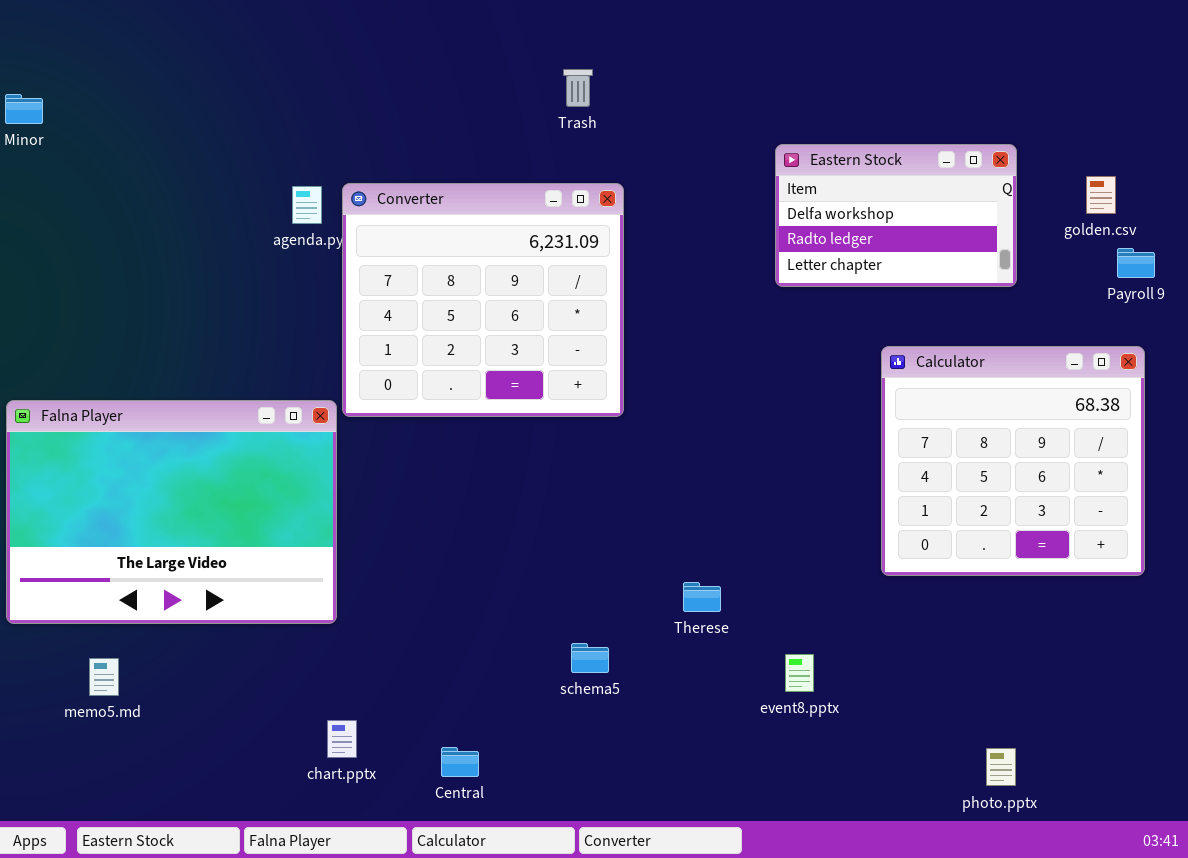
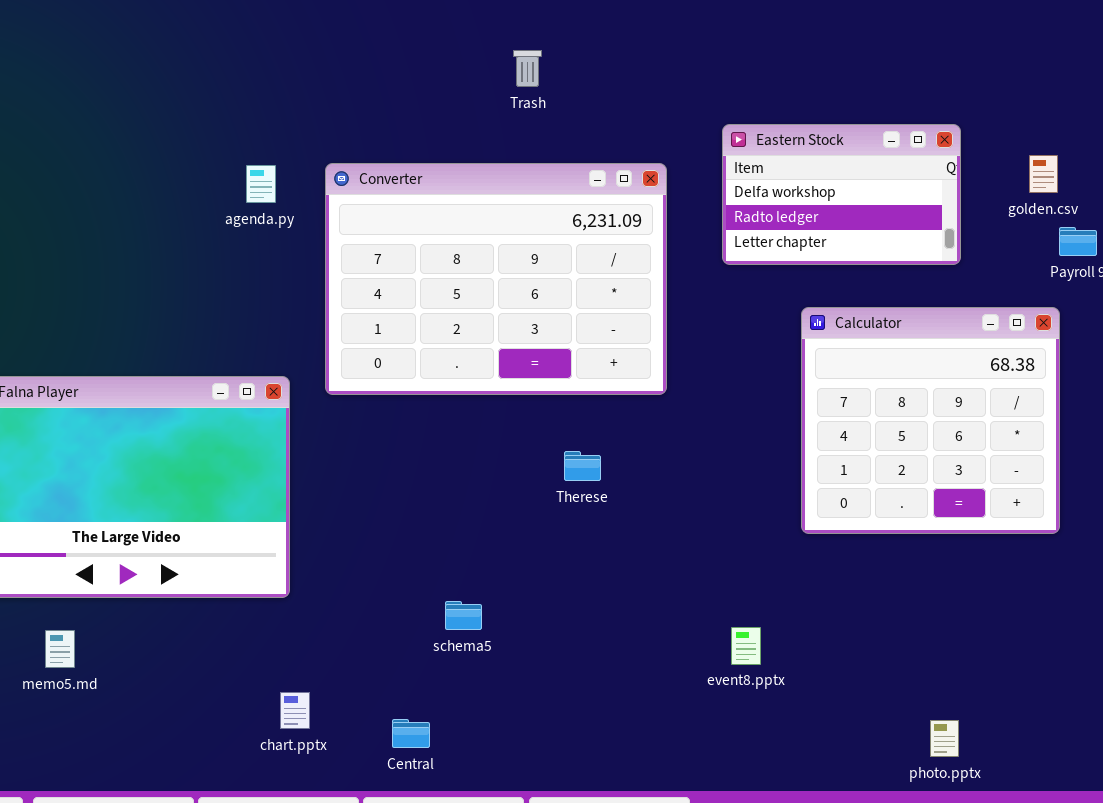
Converter: [342,183,624,417] -> [325,163,667,395], moved, resized
Calculator: [881,346,1145,576] -> [801,307,1060,534], moved
Therese: [683,582,721,612] -> [564,451,601,481], moved
schema5: [571,643,609,673] -> [445,601,482,630], moved

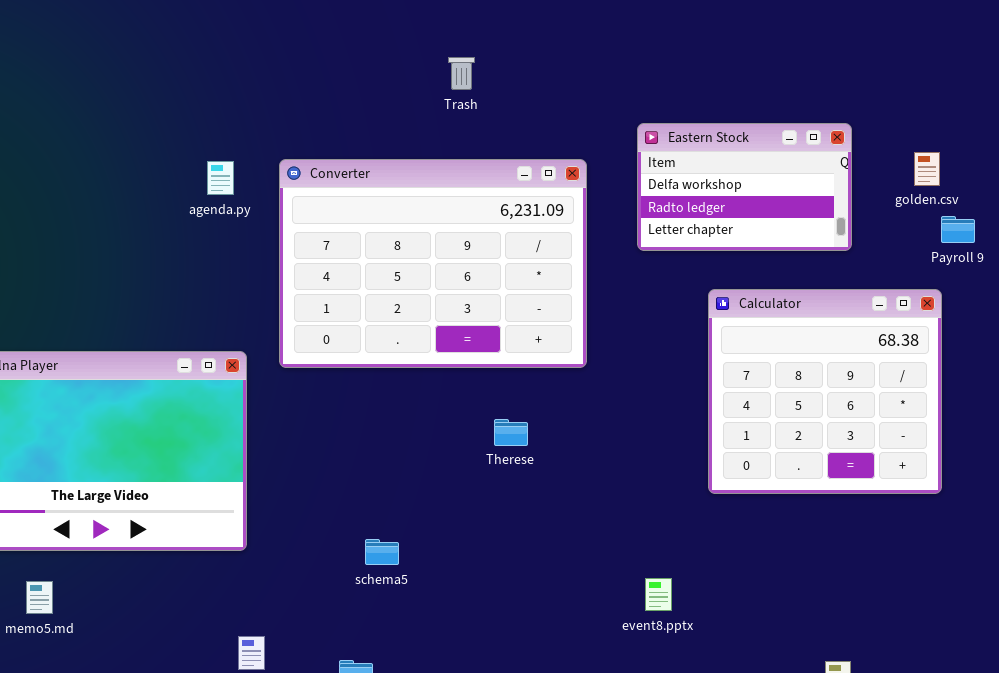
schema5: [445,601,482,630] -> [365,539,399,565], moved

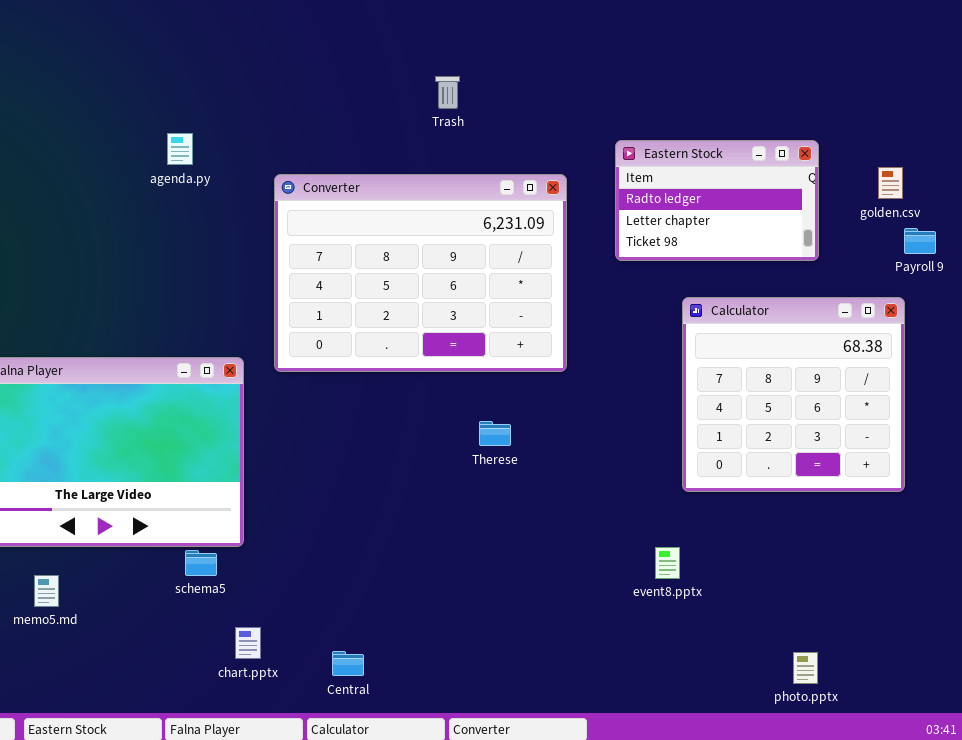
Eastern Stock: [637,123,852,251] -> [615,140,819,261], scrolled down 1 row
agenda.py: [207,161,234,195] -> [167,133,193,165], moved
schema5: [365,539,399,565] -> [185,550,217,576], moved
event8.pptx: [645,578,672,611] -> [655,547,680,579], moved

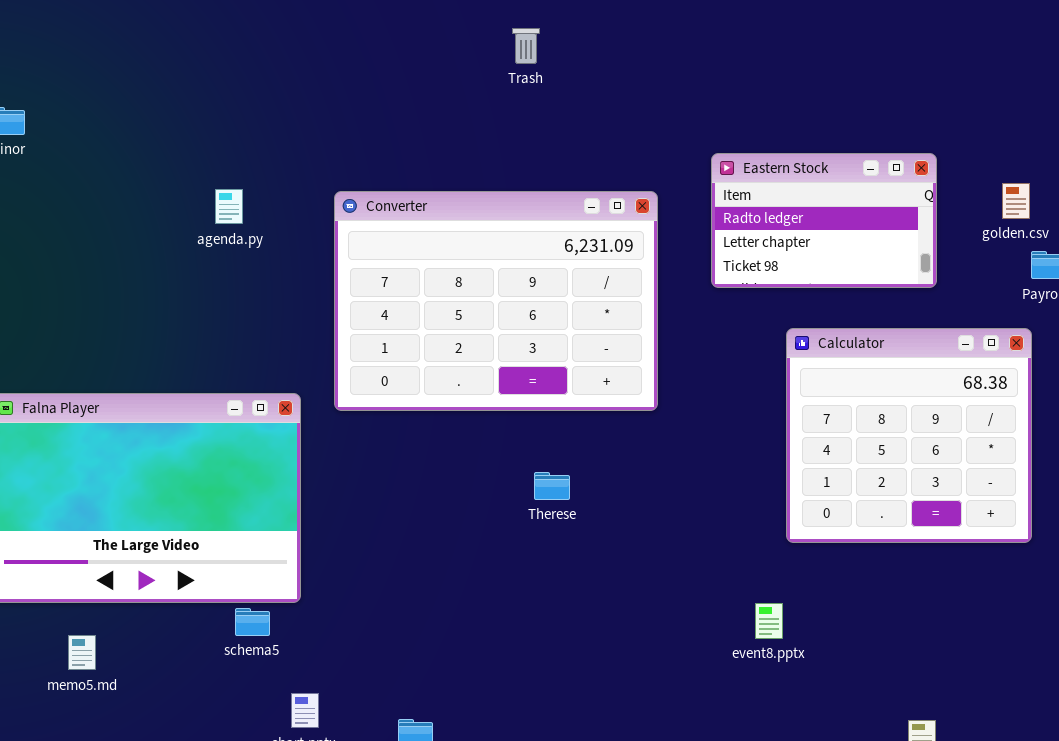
Trash: [435,76,460,109] -> [512,28,540,64], moved
agenda.py: [167,133,193,165] -> [215,189,243,224], moved
Therese: [479,421,511,446] -> [534,472,570,500], moved

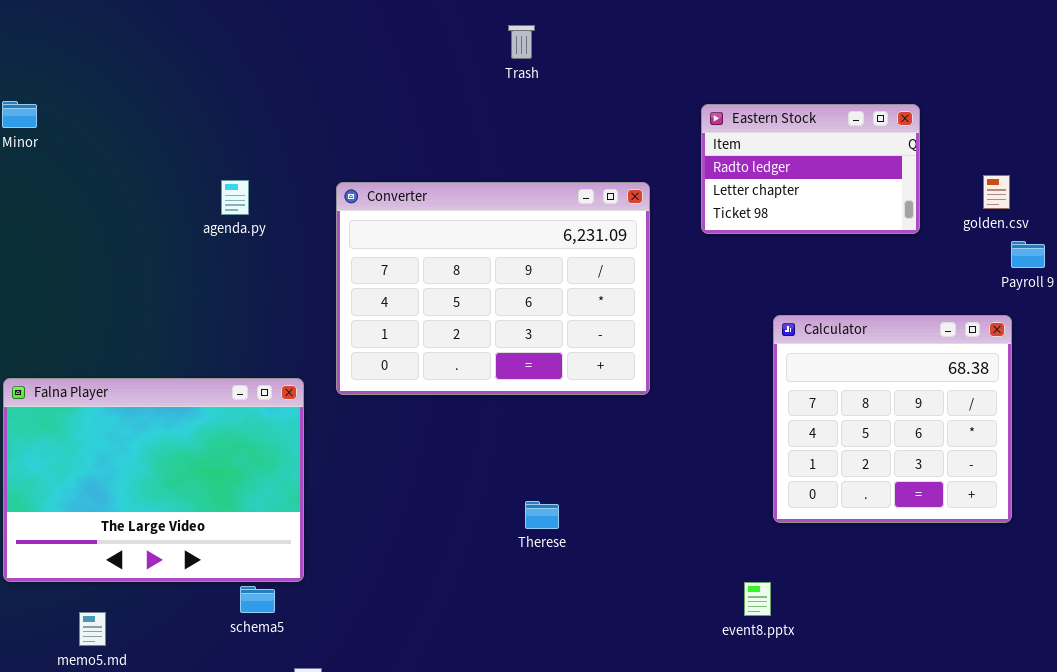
Eastern Stock: [711,153,937,288] -> [701,104,920,234], moved
Therese: [534,472,570,500] -> [525,501,559,529], moved

